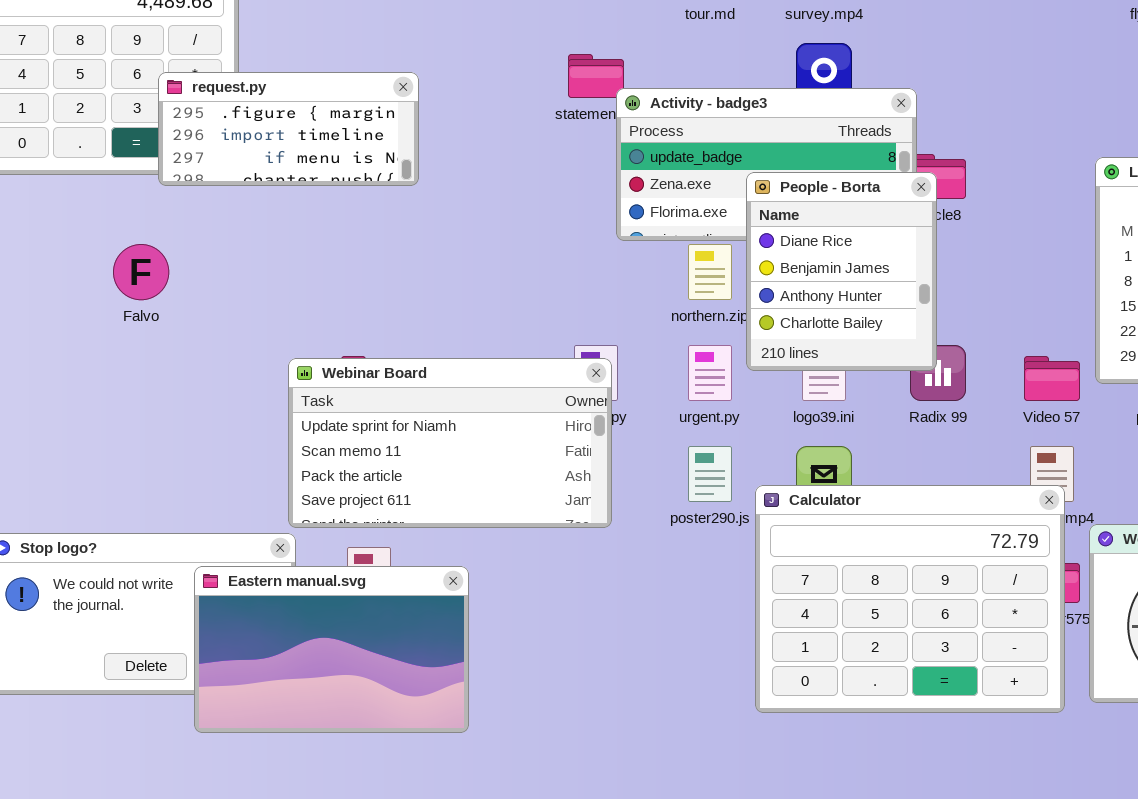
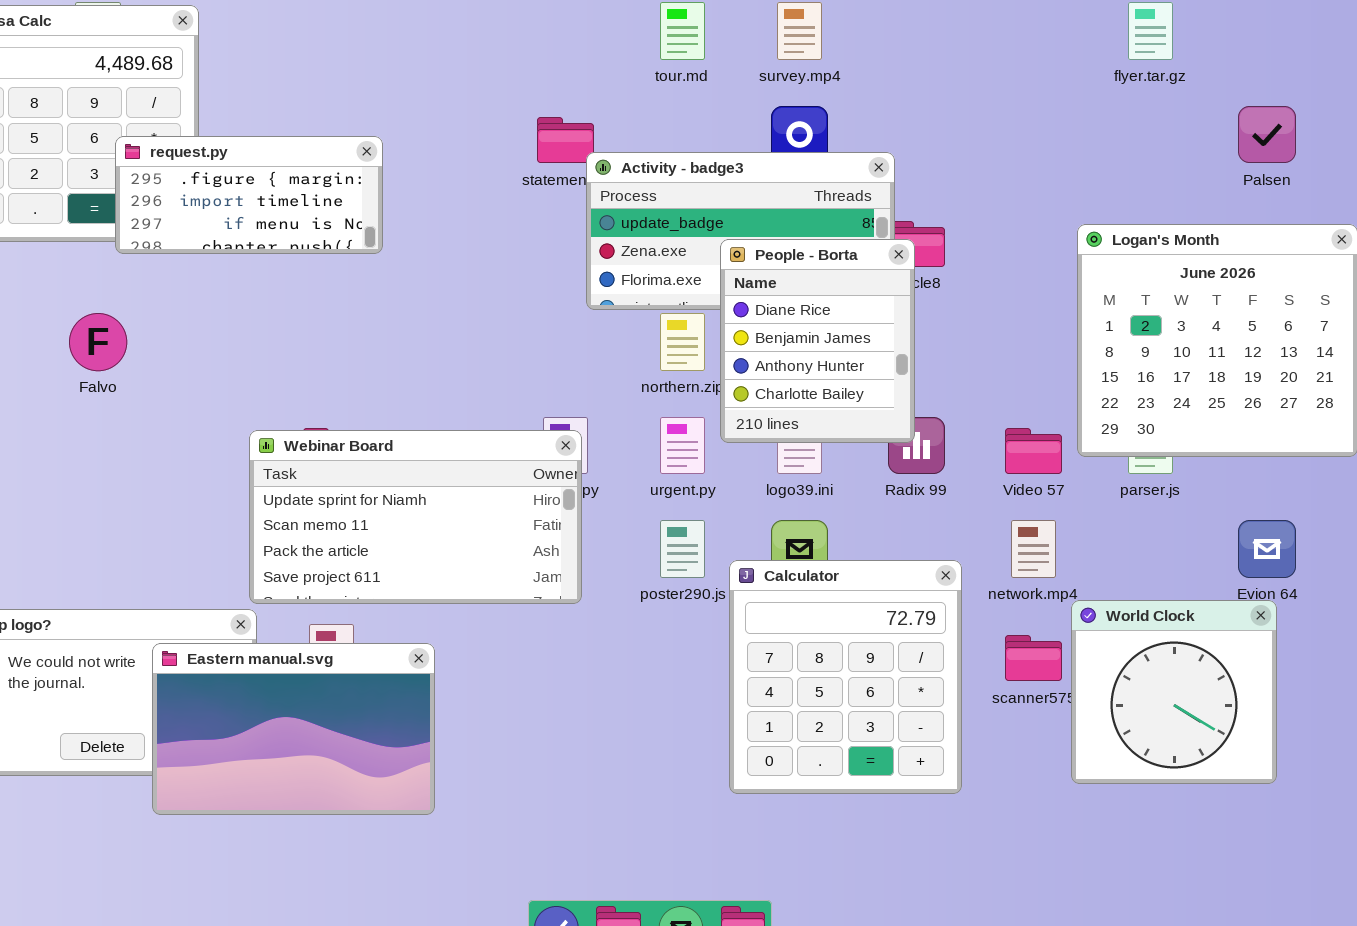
Calculator: [755,485,1065,713] -> [729,560,962,794], resized

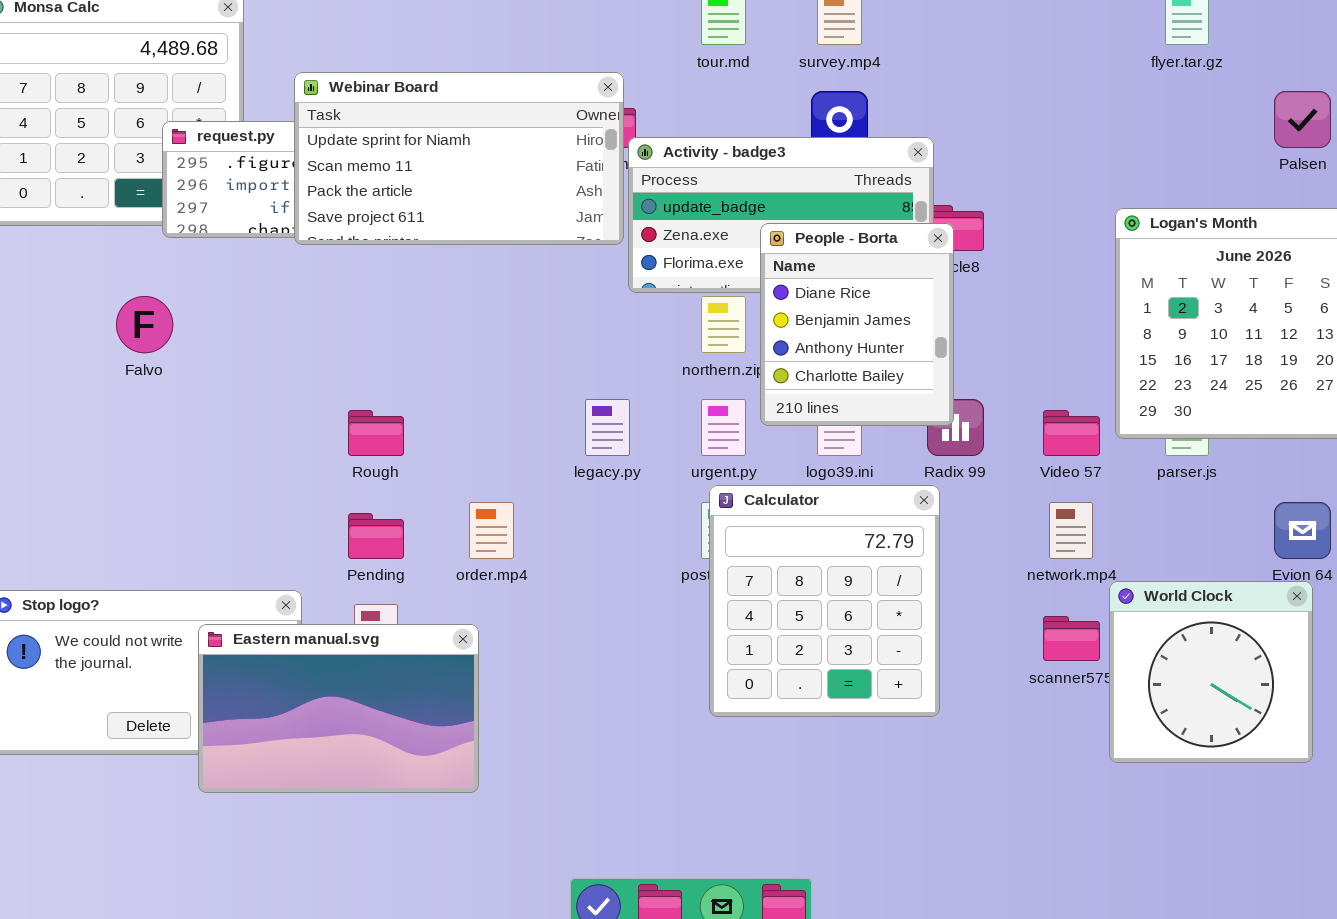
Webinar Board: [249,430,582,604] -> [294,72,624,245], moved
Calculator: [729,560,962,794] -> [709,485,940,717], moved

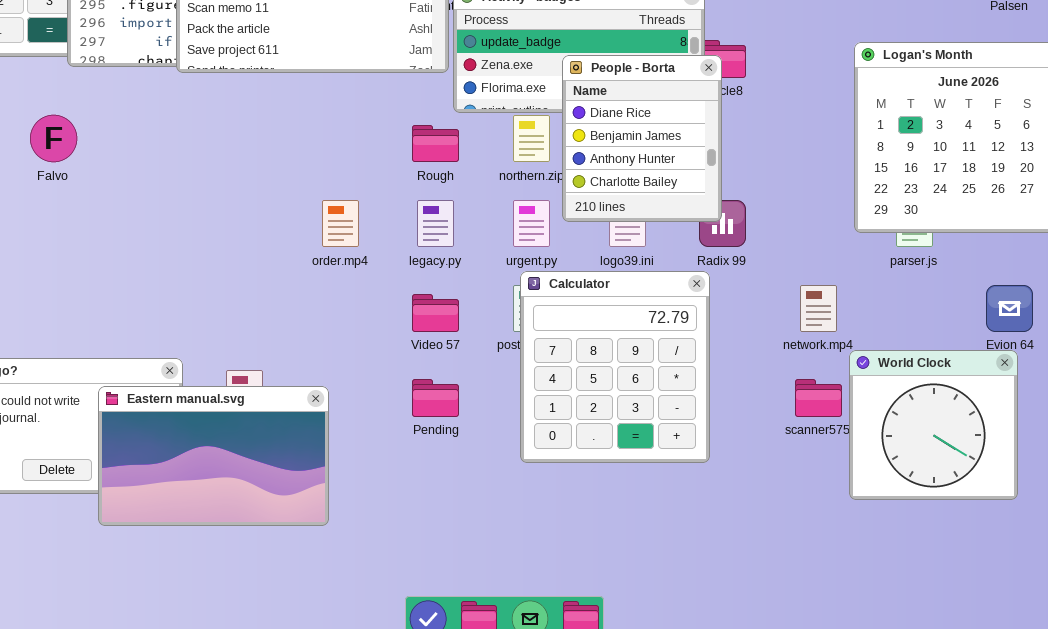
Rough: [348,410,404,456] -> [412,125,459,162], moved
Video 57: [1043,410,1100,456] -> [412,294,459,332], moved
order.mp4: [469,502,514,559] -> [322,200,359,247], moved
Pending: [348,513,404,559] -> [412,379,459,417], moved

